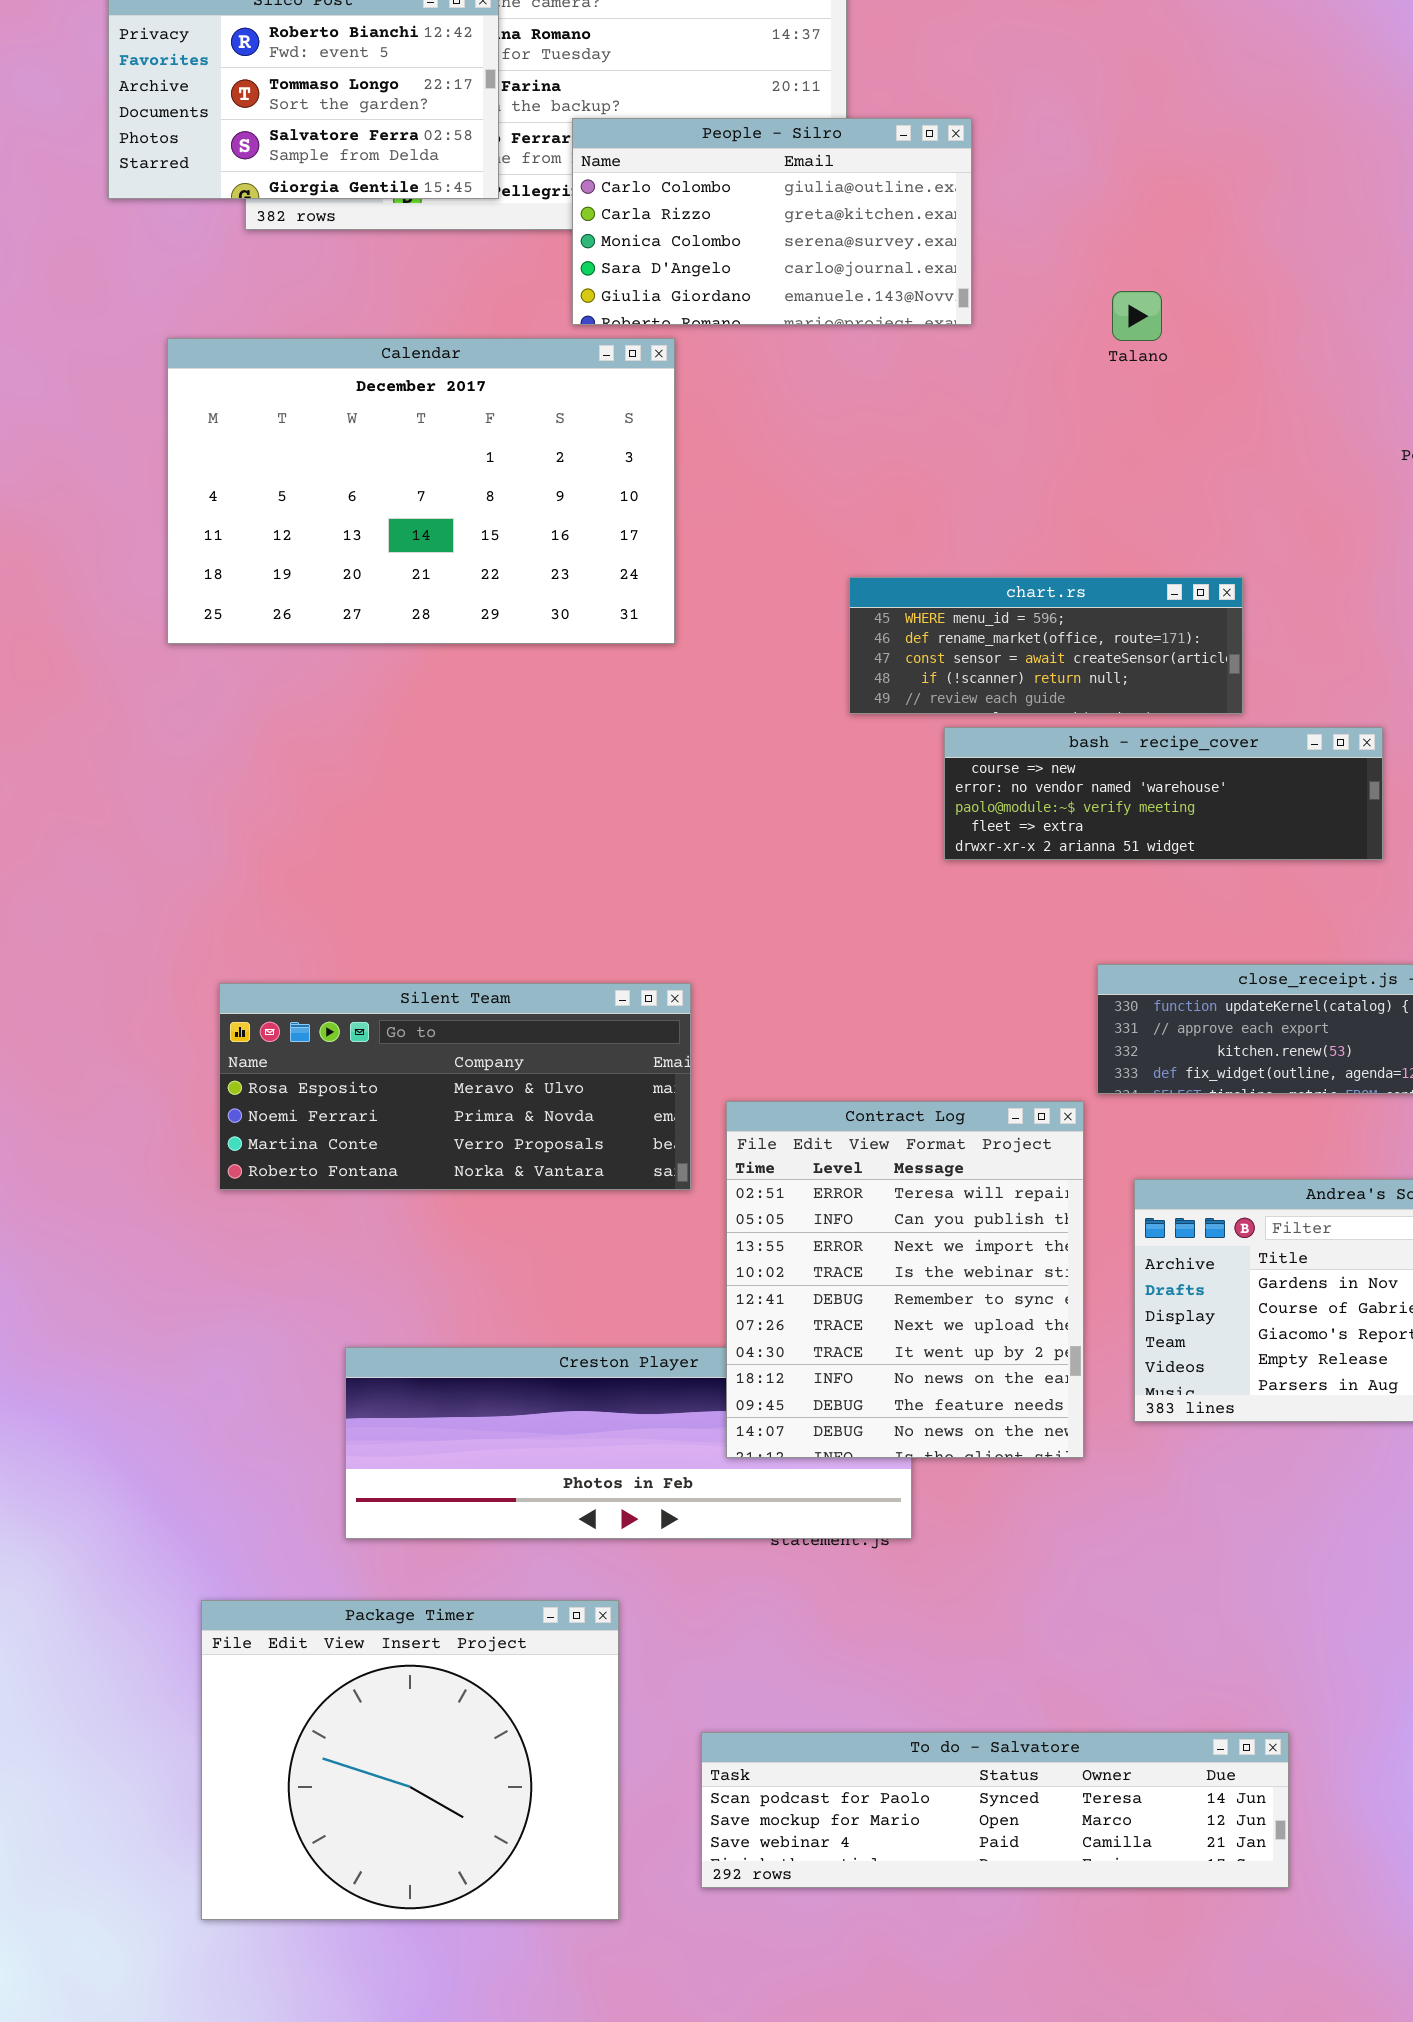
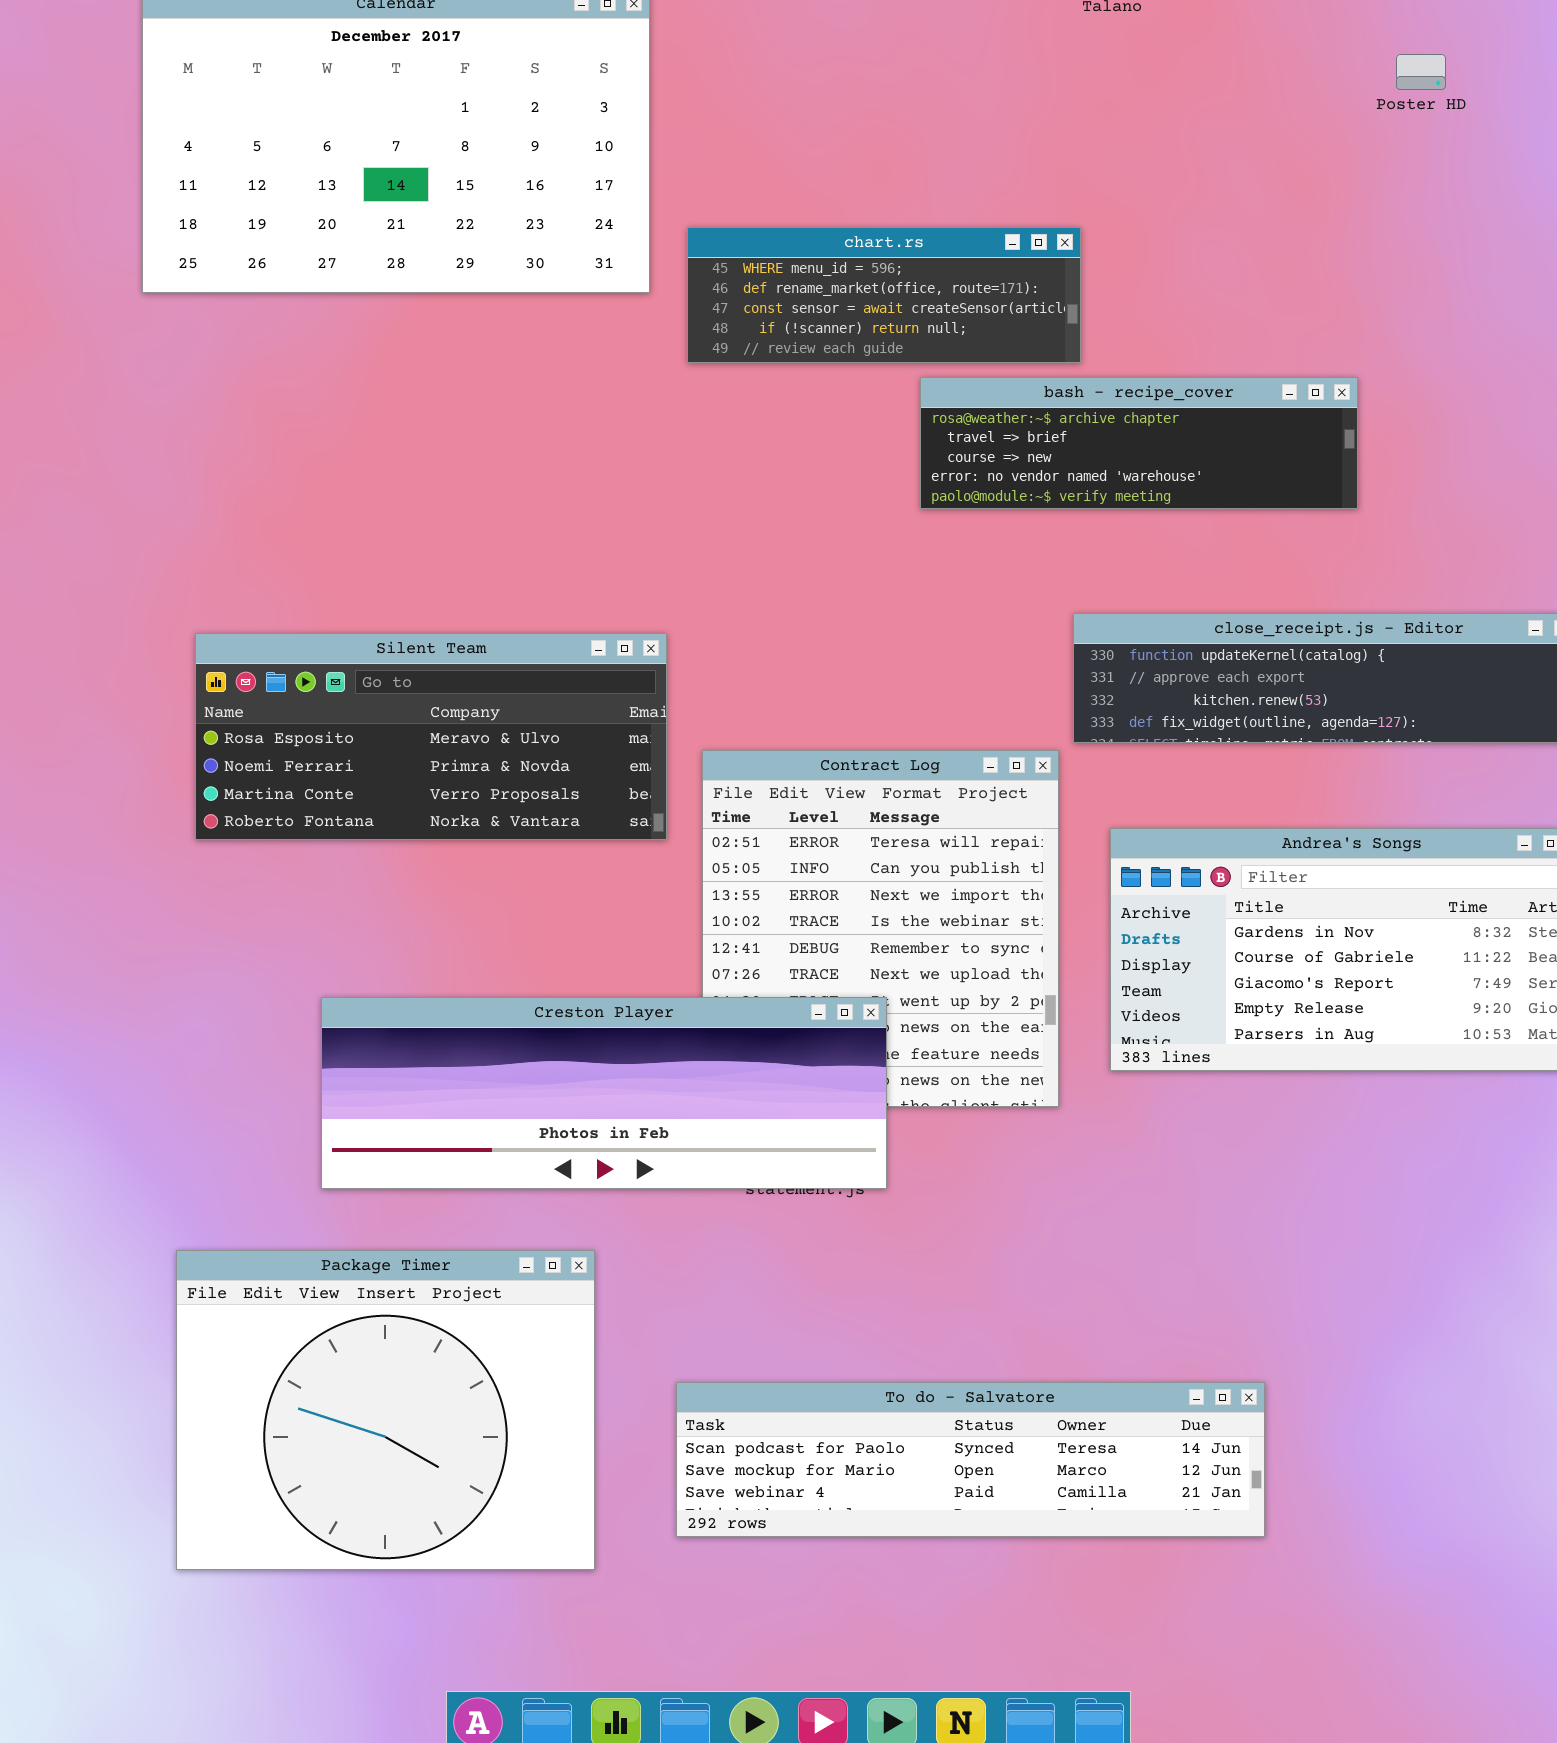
chart.rs: [849,577,1243,714] -> [687,227,1081,363], moved
bash - recipe_cover: [944,727,1383,860] -> [920,377,1358,509], scrolled up 2 rows
Creston Player: [345,1347,912,1539] -> [321,997,887,1189], raised

